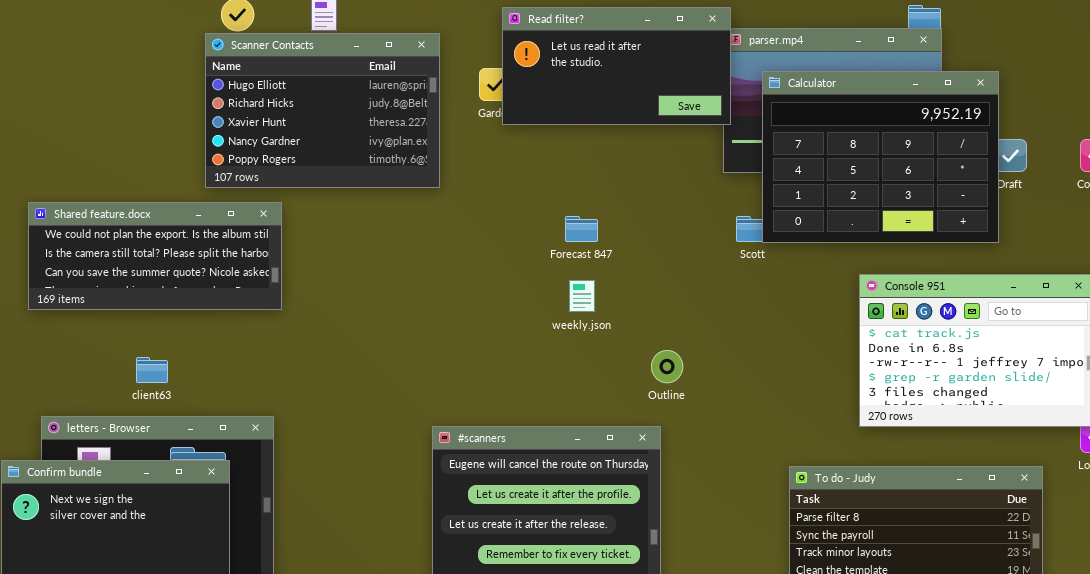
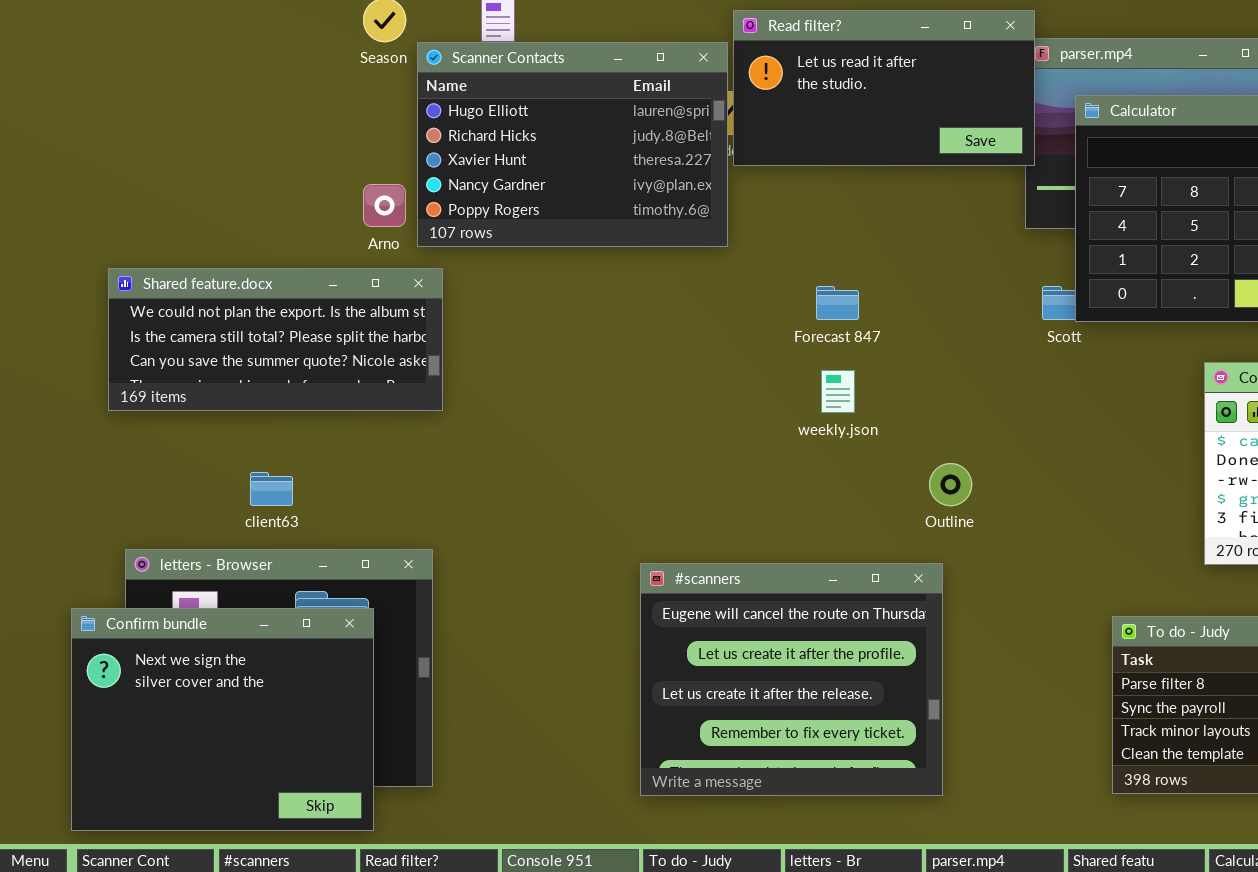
Scanner Contacts: [205,33,440,188] -> [417,42,728,247], moved

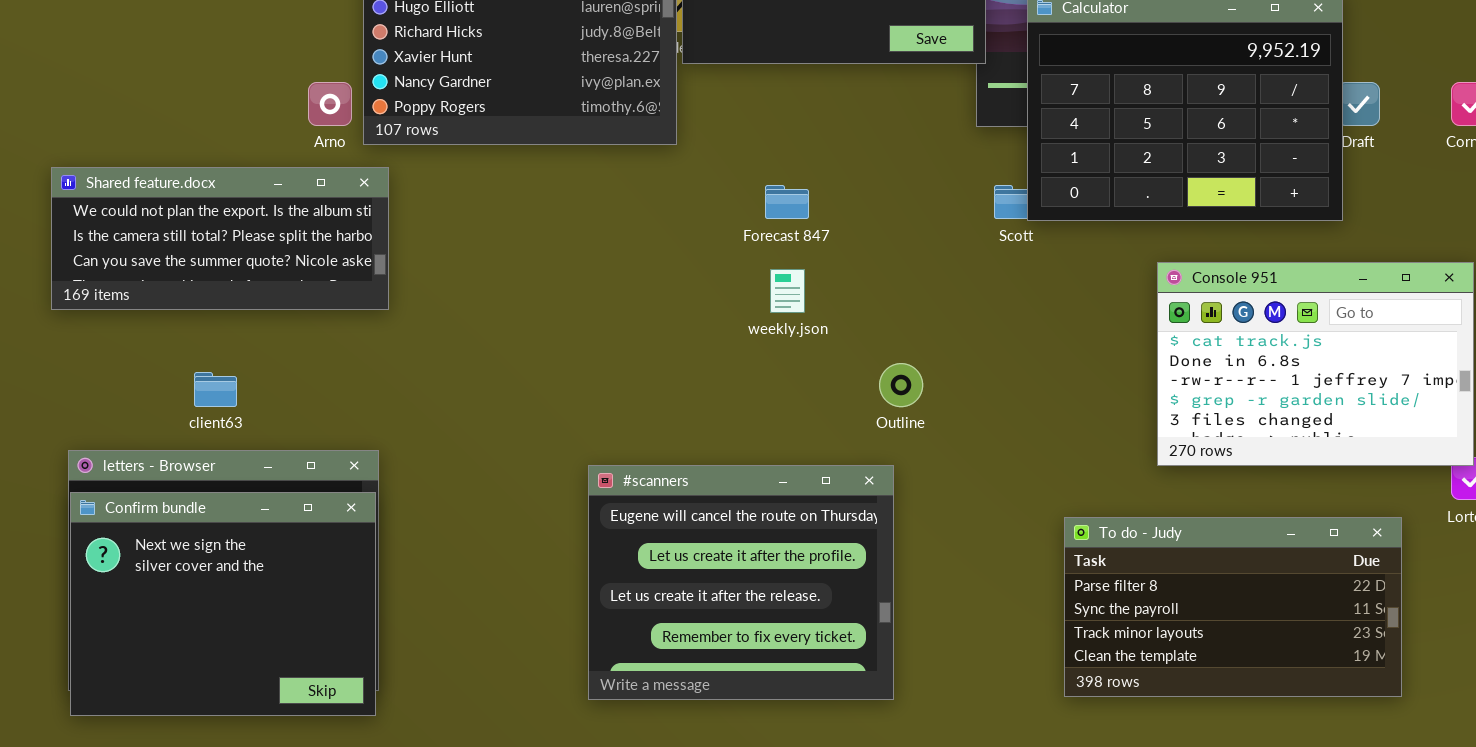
Confirm bundle: [71,608,374,831] -> [70,492,376,716], moved

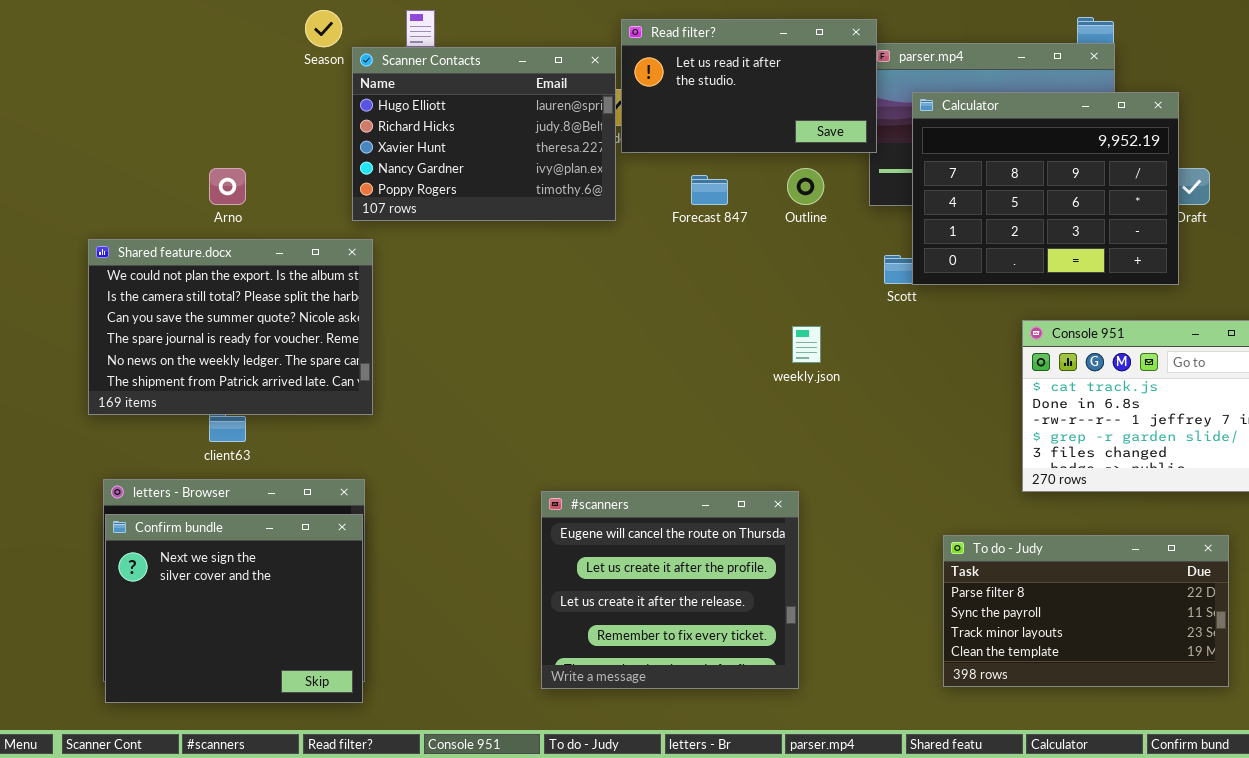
Arno: [308,82,352,126] -> [209,168,246,205], moved
Shared feature.docx: [51,167,389,310] -> [88,239,373,415], resized
Forecast 847: [765,185,809,219] -> [691,175,728,205], moved
weekly.json: [770,269,805,313] -> [792,326,821,363], moved
Outline: [879,363,923,407] -> [787,168,824,205], moved

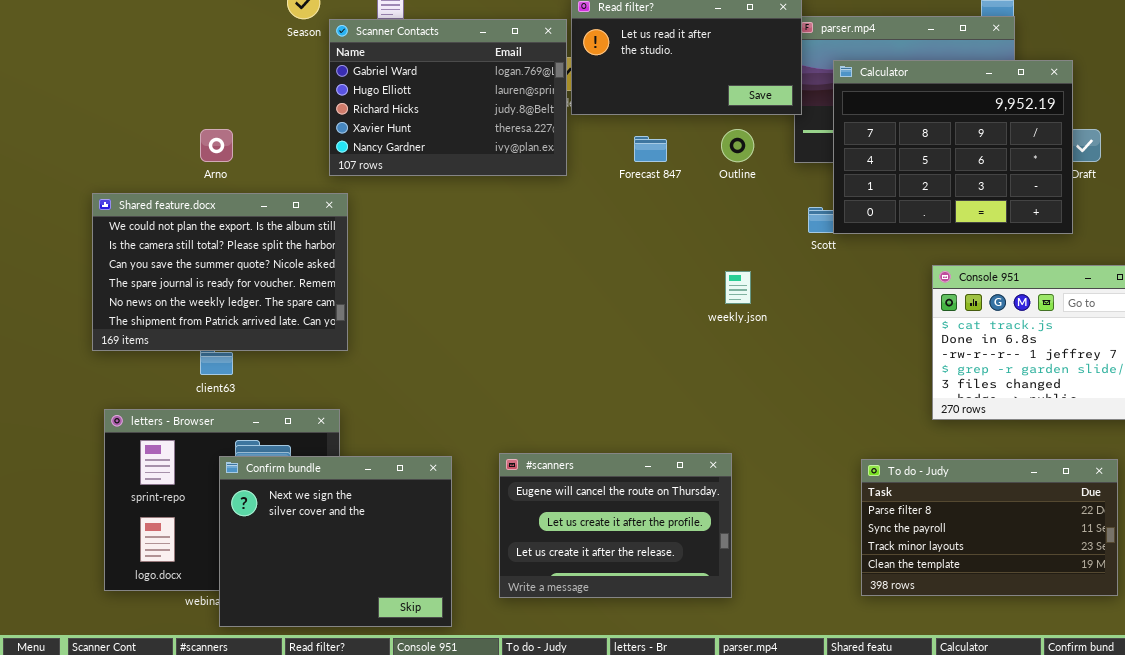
Scanner Contacts: [352,47,616,221] -> [329,19,567,176], scrolled up 1 row
#scanners: [541,491,799,689] -> [499,453,732,598], resized
Confirm bundle: [105,514,363,703] -> [219,456,452,627], moved

